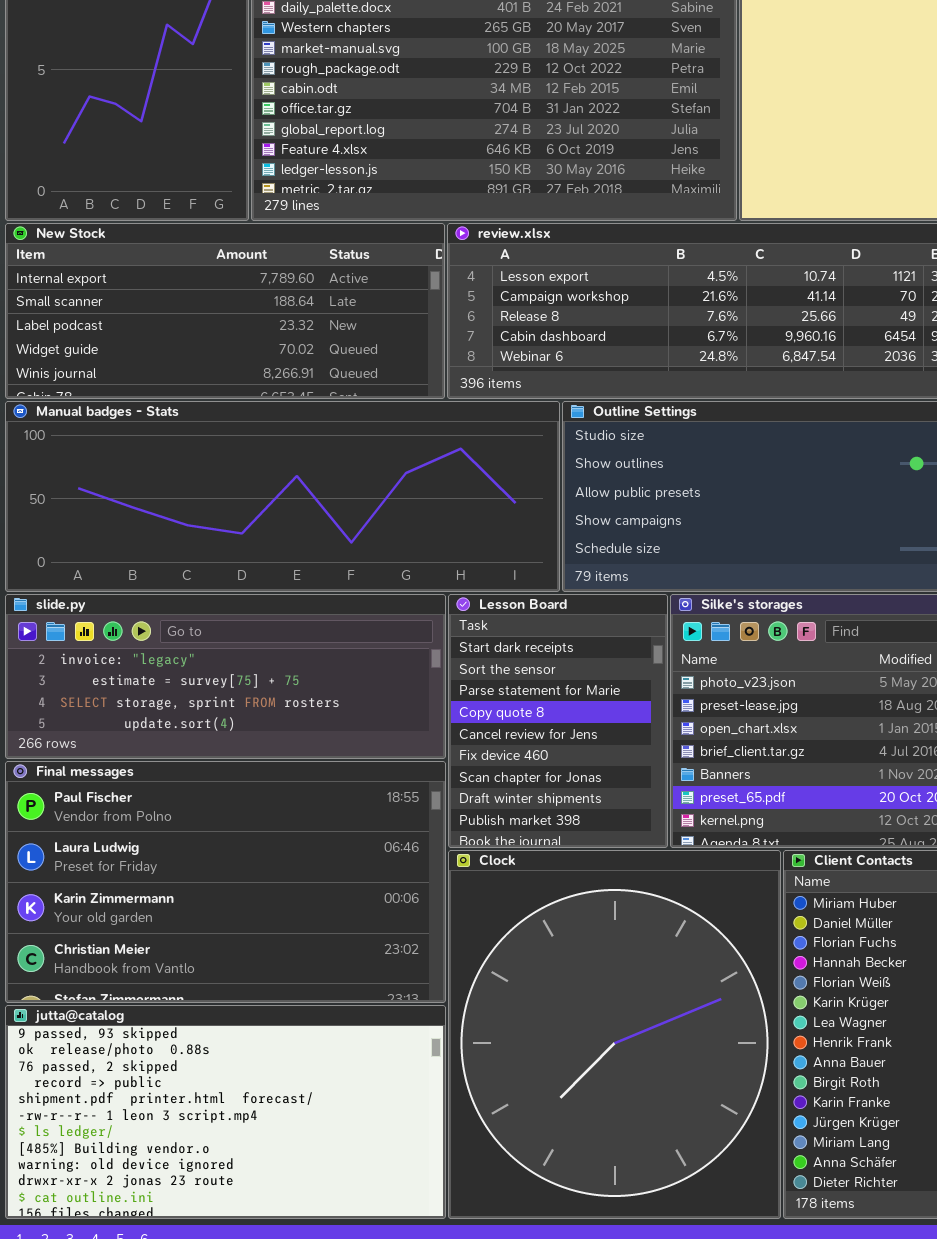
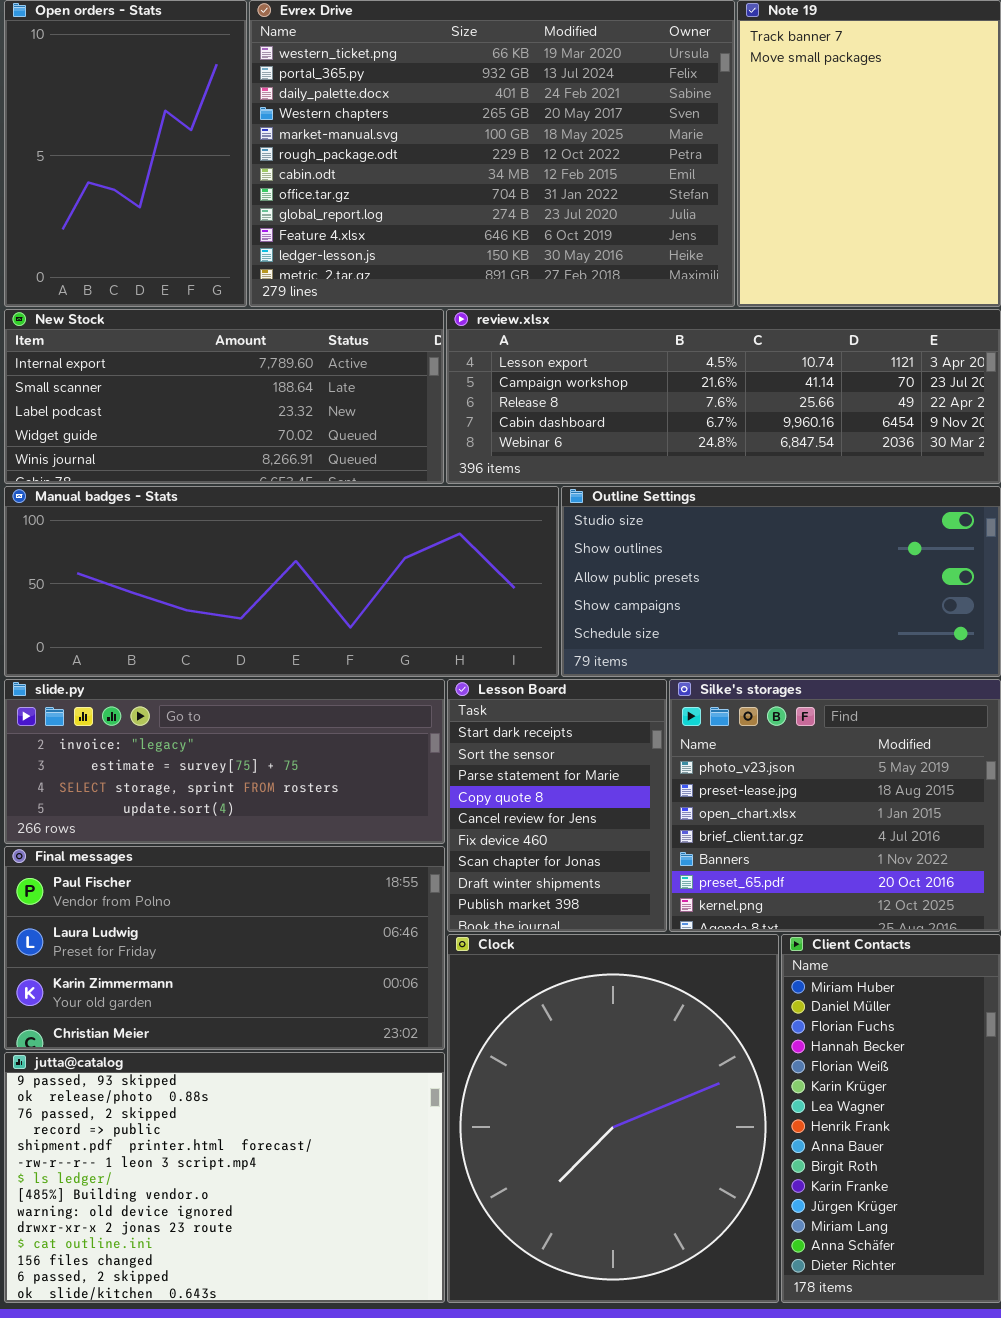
Final messages: [5,761,446,1003] -> [4,846,445,1050], resized
jutta@catalog: [5,1005,446,1219] -> [4,1052,445,1303], resized

